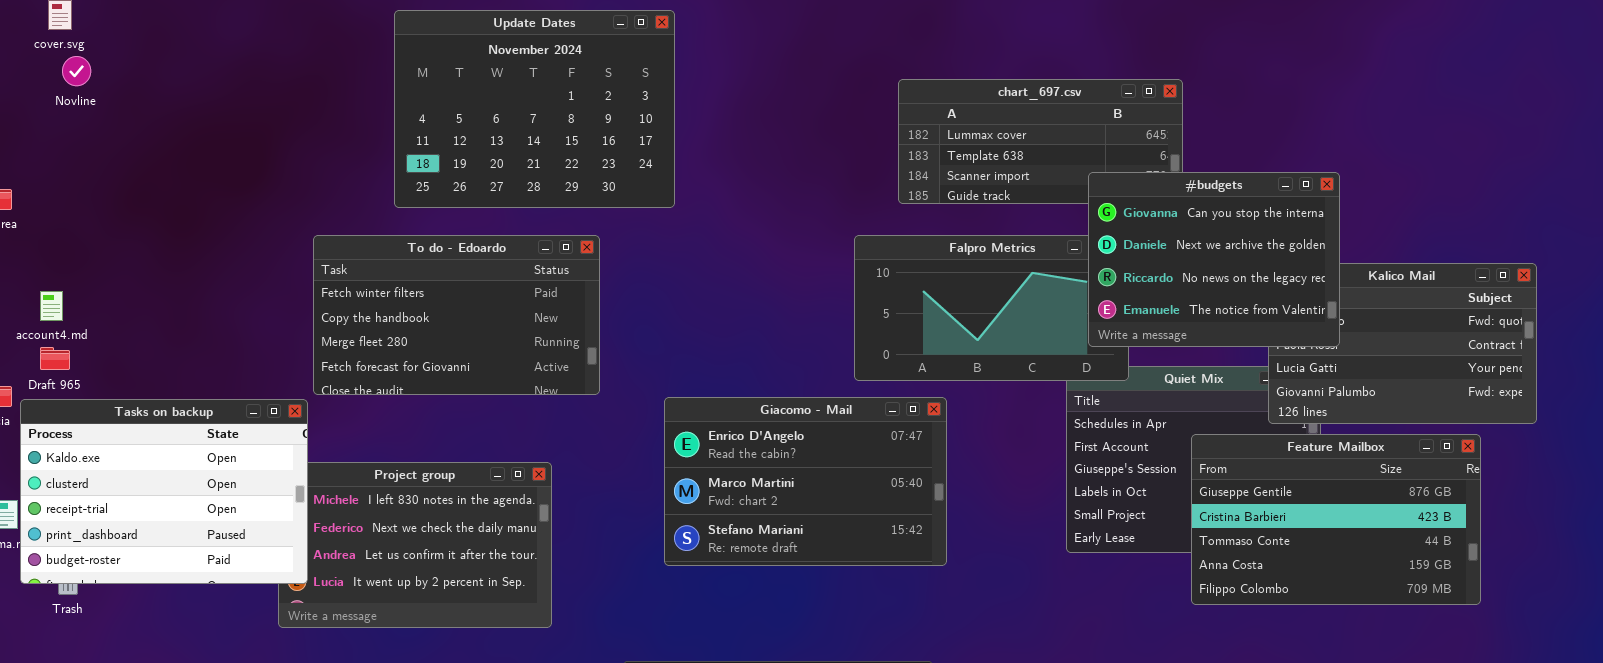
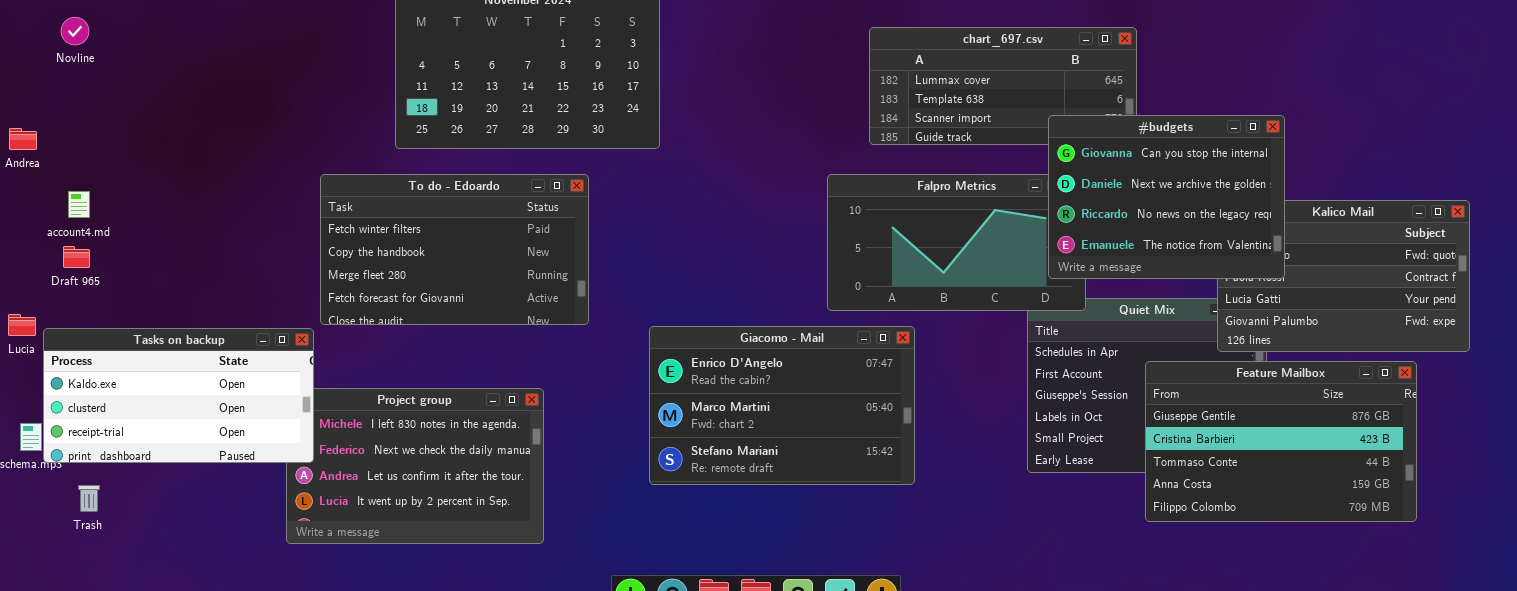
Novline: [62,56,91,86] -> [61,17,89,45], moved
account4.md: [40,291,63,321] -> [68,191,90,218], moved
Draft 965: [40,347,70,370] -> [63,246,90,268], moved
Tasks on backup: [20,399,308,584] -> [43,328,314,463], resized

